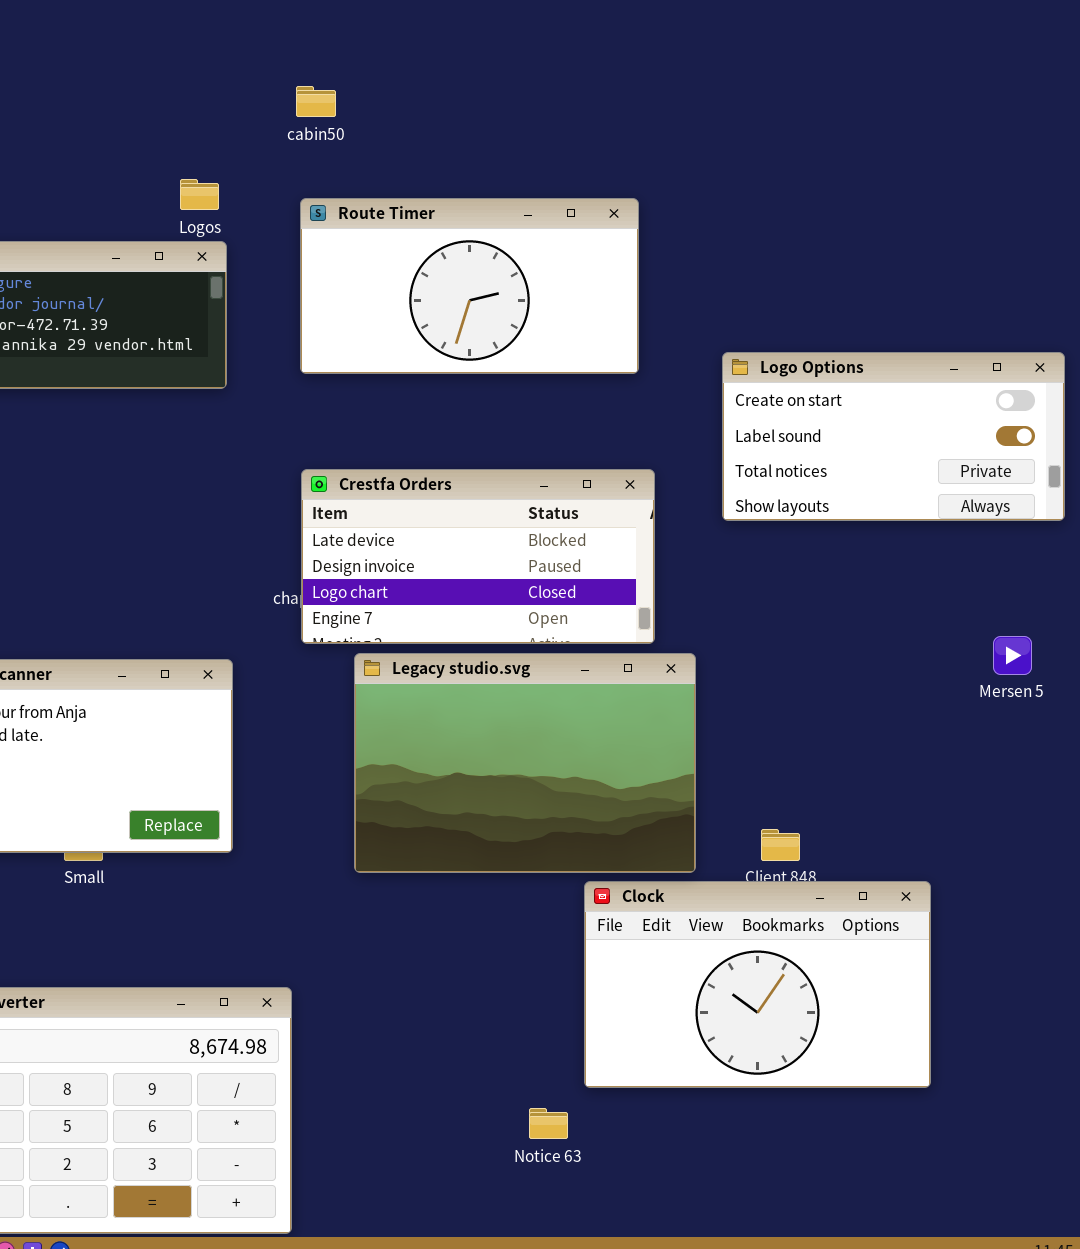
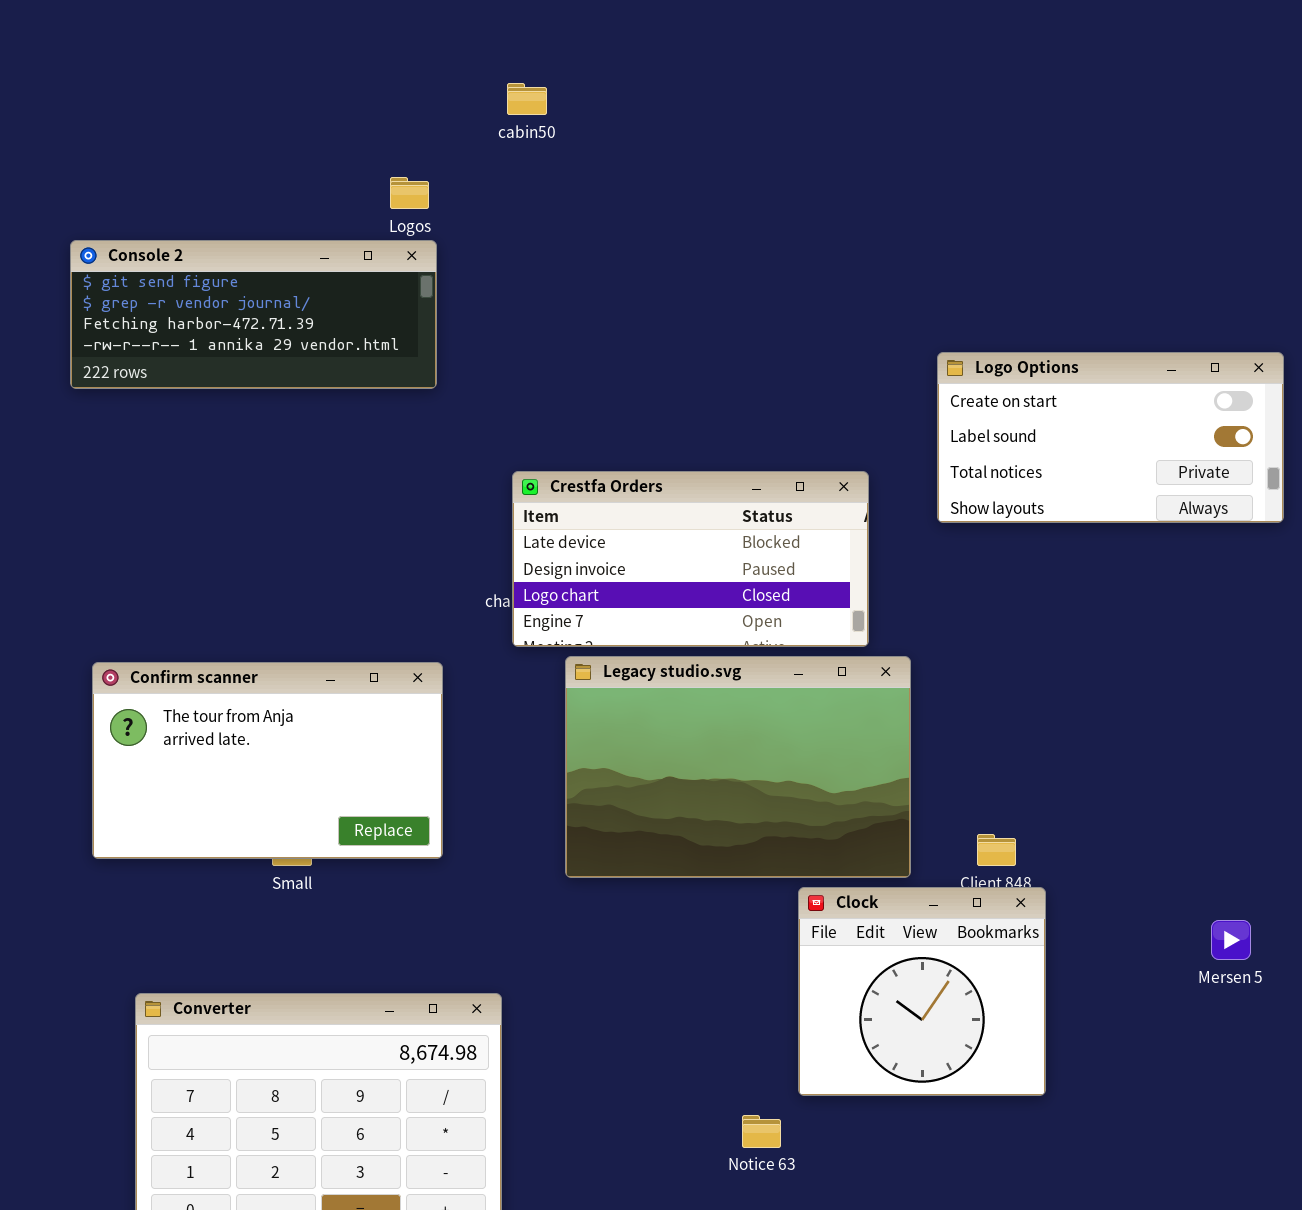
Route Timer: [300,198,639,374] -> none, closed
Mersen 5: [993,636,1032,675] -> [1211,920,1251,960], moved
Clock: [584,881,931,1088] -> [798,887,1046,1096], resized

